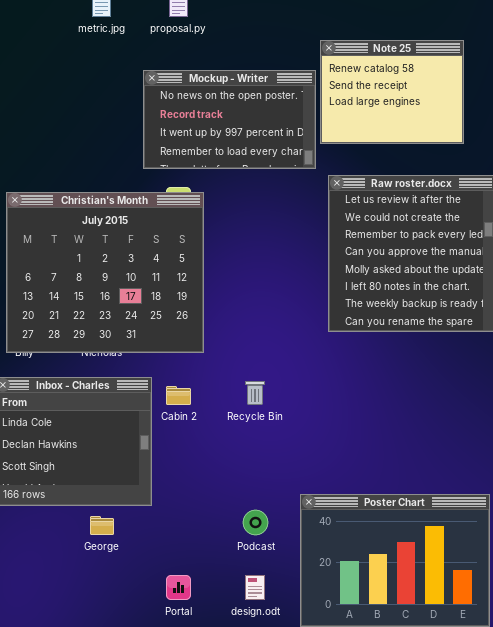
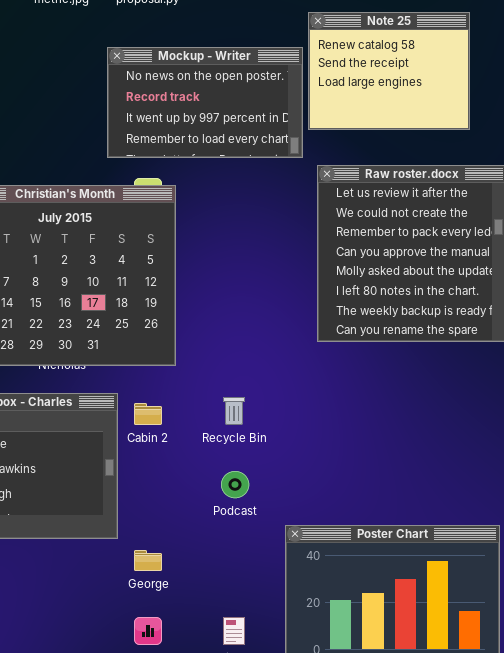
Podcast: [243,510,268,535] -> [221,471,249,498], moved
George: [90,516,114,535] -> [134,550,162,571], moved

